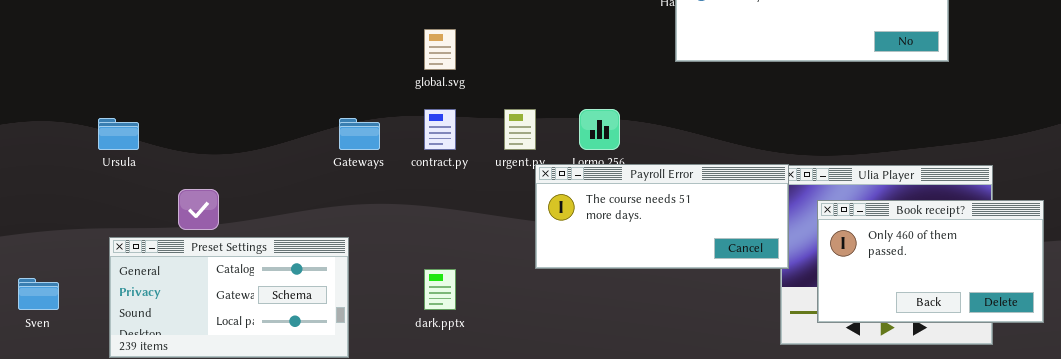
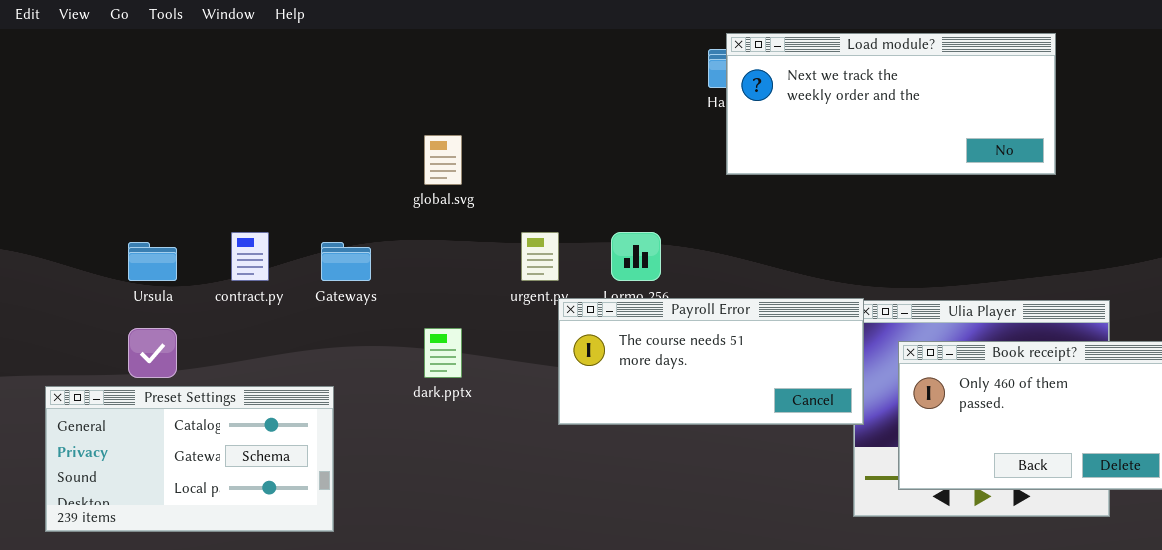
contract.py: [424,109,456,150] -> [231,232,269,281], moved
Ursula: [98,118,139,150] -> [128,242,177,281], moved
dark.pptx: [424,269,456,310] -> [424,328,462,378], moved

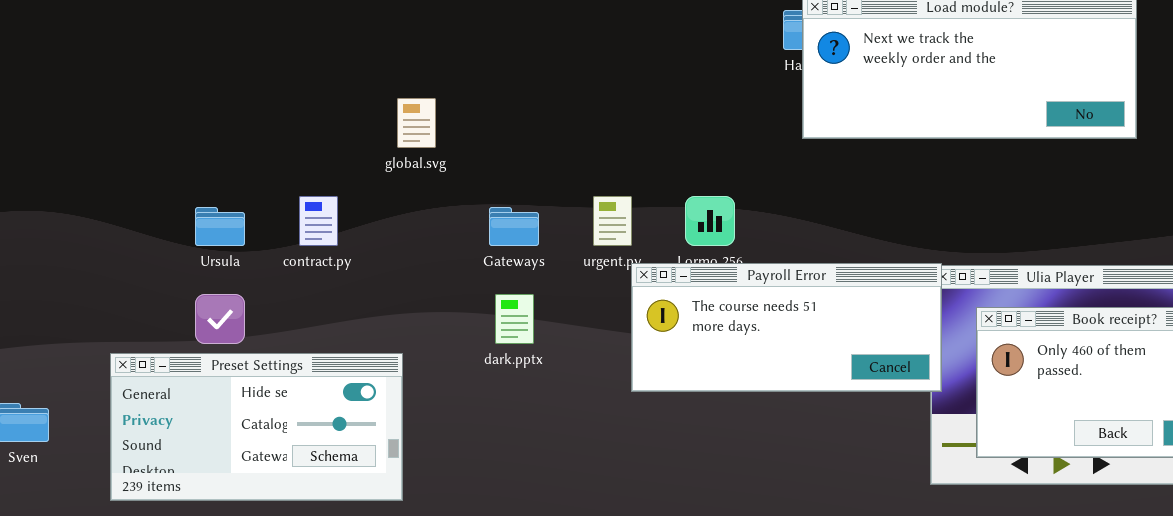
global.svg: [424,135,462,185] -> [397,98,436,148], moved
Gateways: [321,242,371,281] -> [489,207,539,246], moved
Preset Settings: [45,386,334,532] -> [110,353,403,501], scrolled up 1 row

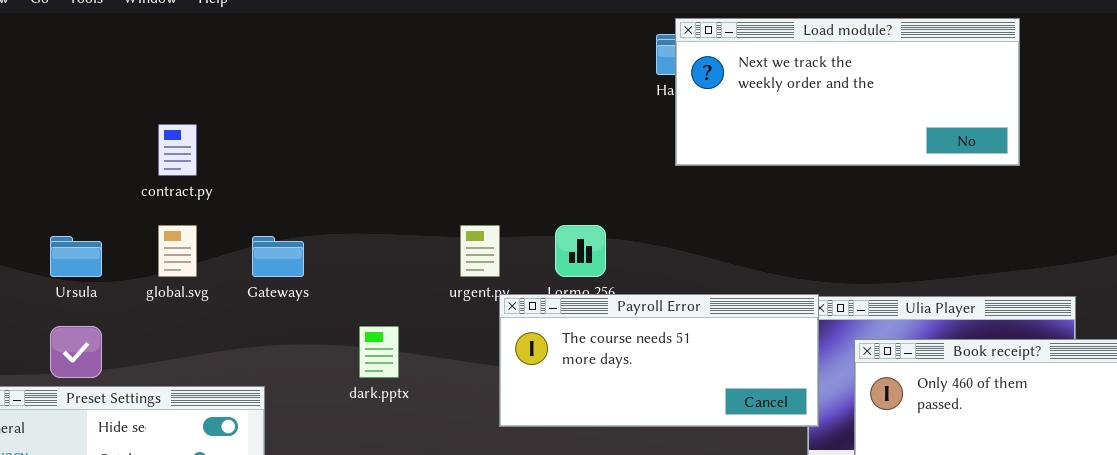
global.svg: [397,98,436,148] -> [158,225,197,277], moved
contract.py: [299,196,338,246] -> [158,124,197,176], moved
Gateways: [489,207,539,246] -> [252,236,304,277], moved

